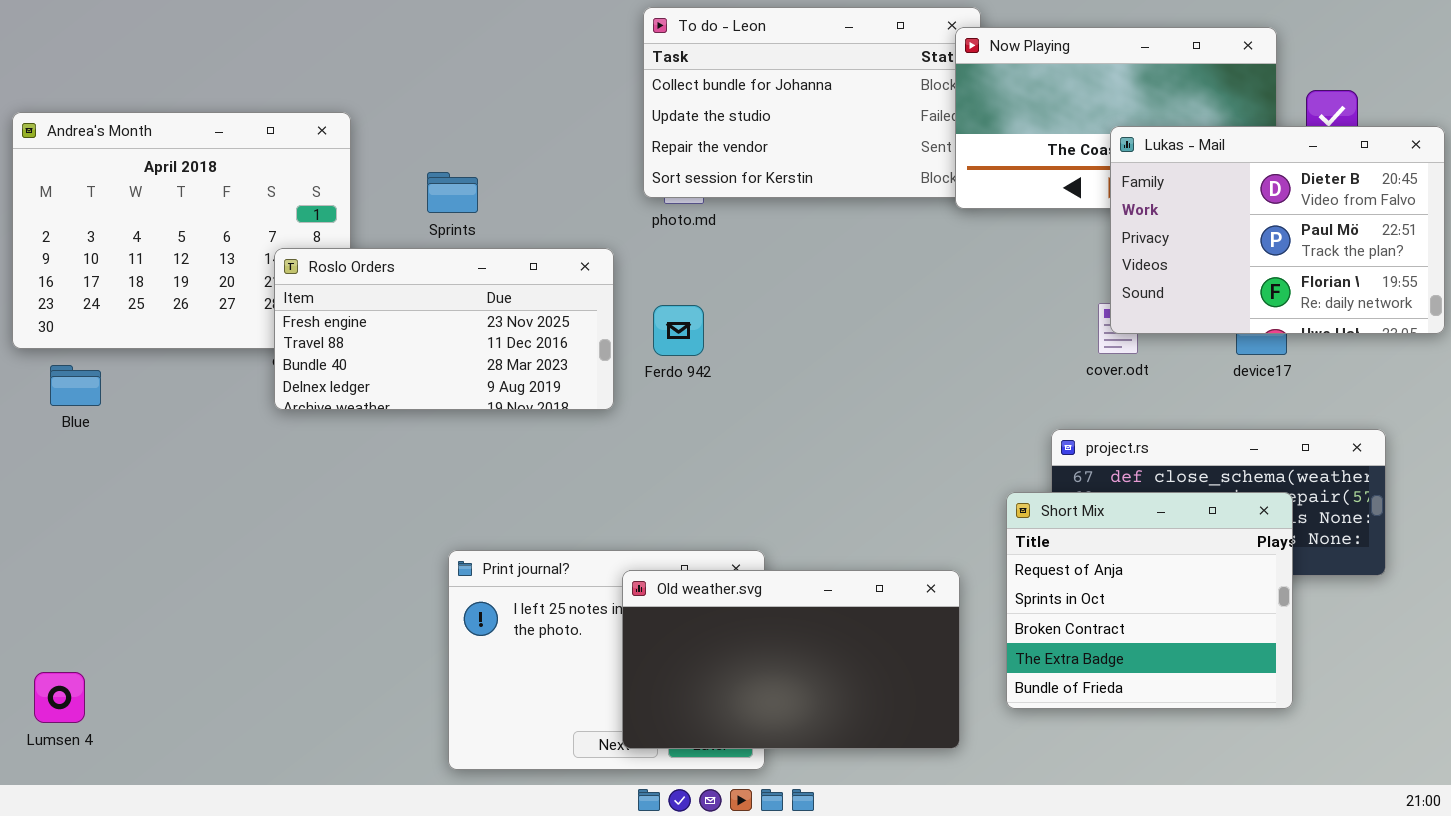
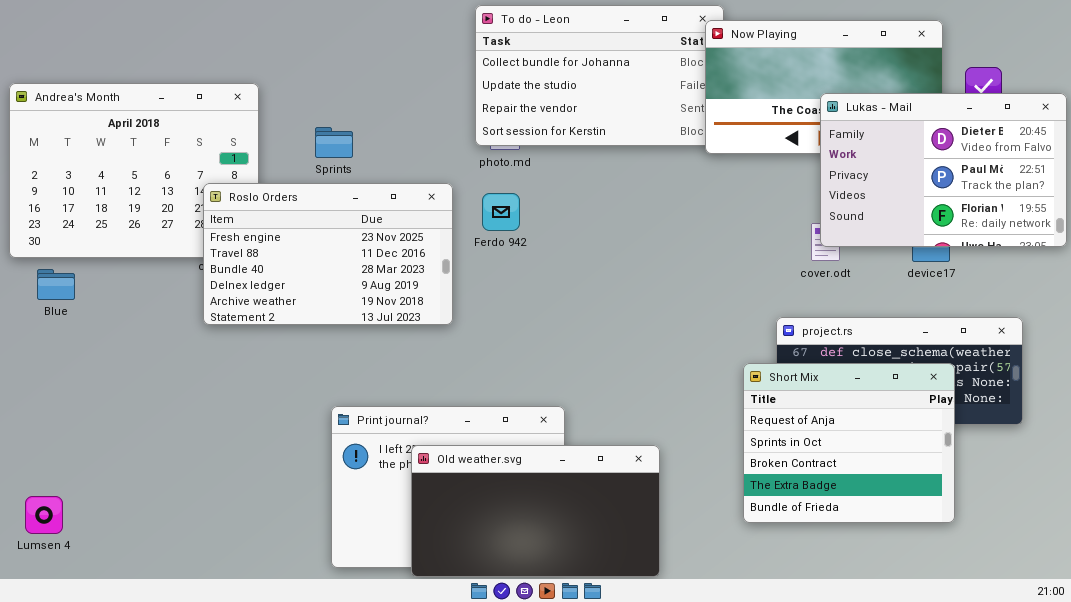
Roslo Orders: [274,248,614,410] -> [203,183,453,325], resized
Ferdo 942: [653,305,704,356] -> [482,193,520,231], moved
Old weather.svg: [622,570,960,749] -> [411,445,660,577], moved

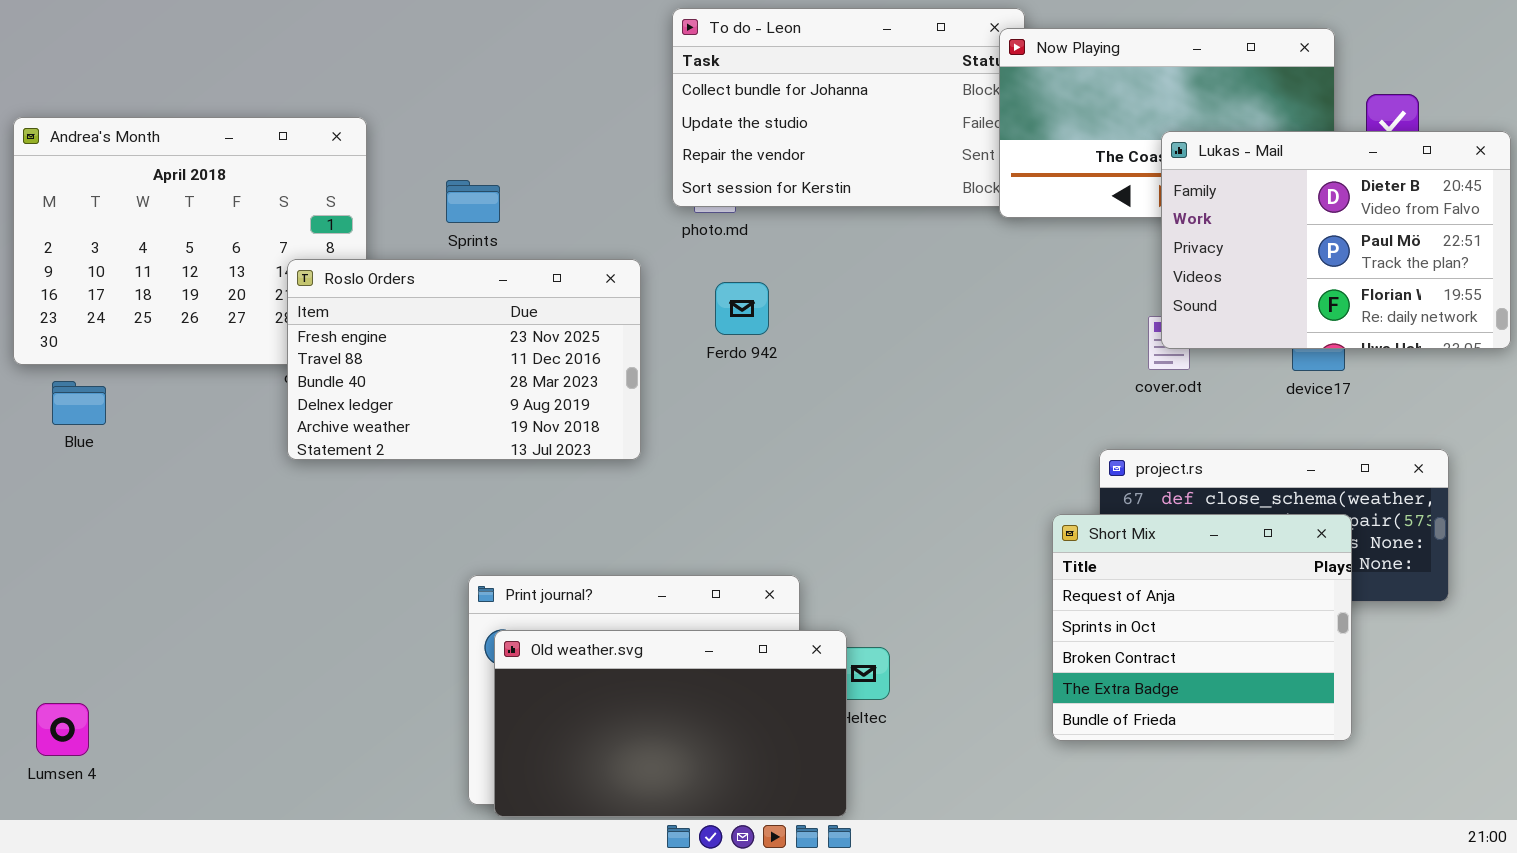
Ferdo 942: [482,193,520,231] -> [715,282,769,335], moved
Old weather.svg: [411,445,660,577] -> [494,630,847,817], moved

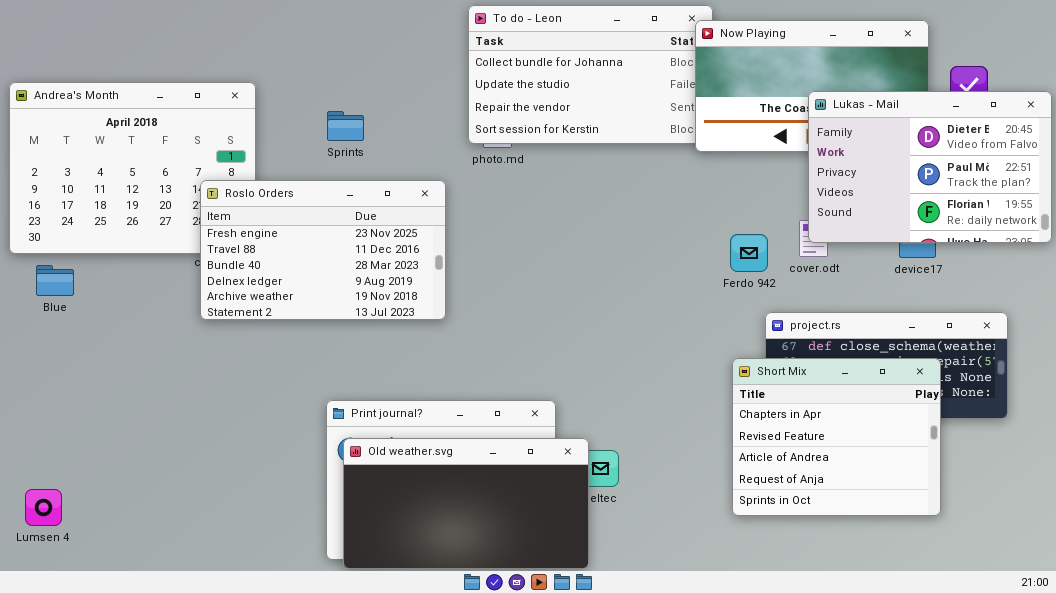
Sprints: [446,180,500,223] -> [327,111,364,141], moved
Ferdo 942: [715,282,769,335] -> [730,234,768,272], moved
Short Mix: [1052,514,1352,741] -> [732,358,941,516], scrolled up 3 rows

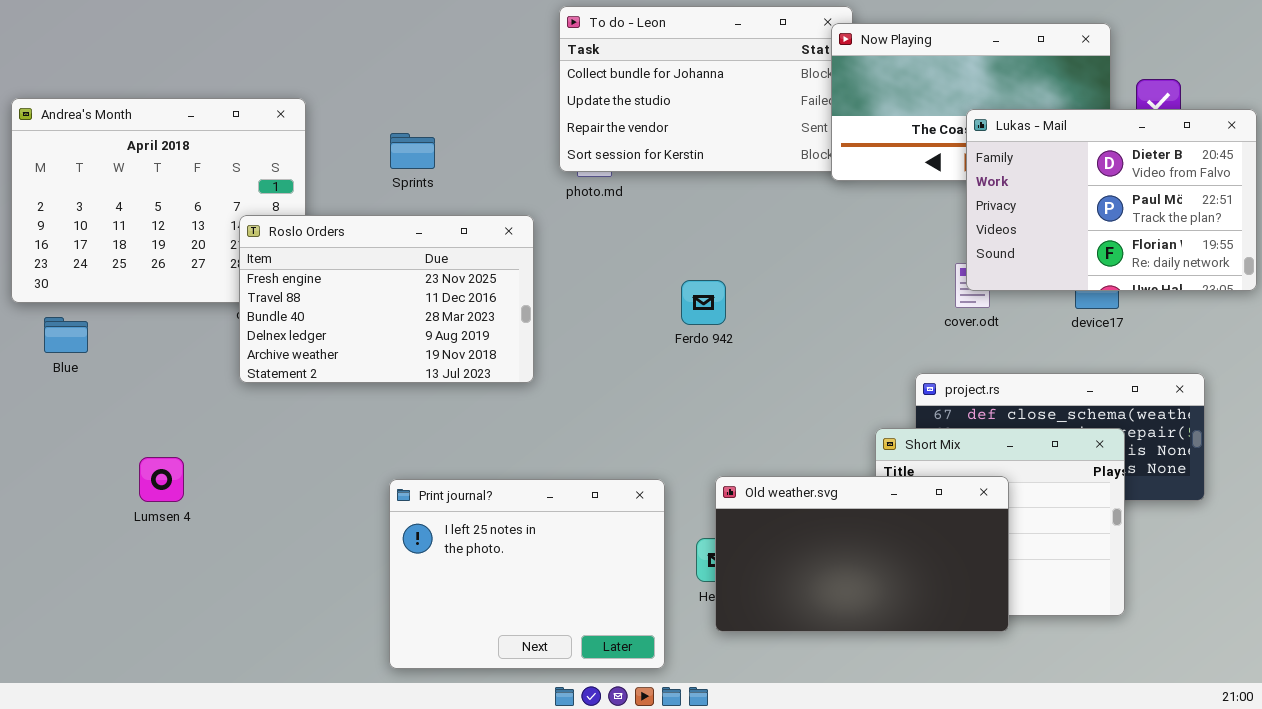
Ferdo 942: [730,234,768,272] -> [681,280,726,325], moved
Old weather.svg: [343,438,589,569] -> [715,476,1009,632], moved
Lumsen 4: [25,489,62,526] -> [139,457,184,502], moved

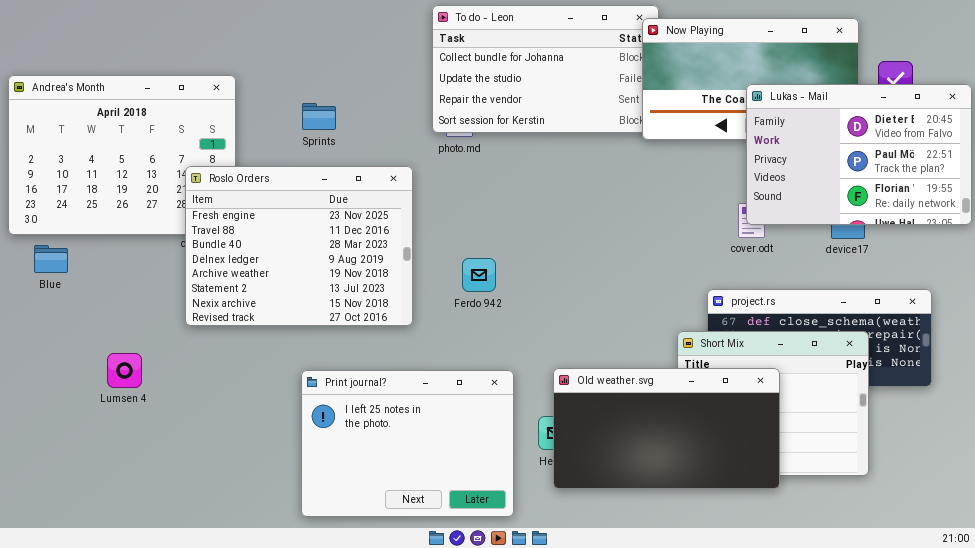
Roslo Orders: [239,215,534,383] -> [185,166,413,326], resized
Ferdo 942: [681,280,726,325] -> [462,258,496,292], moved

